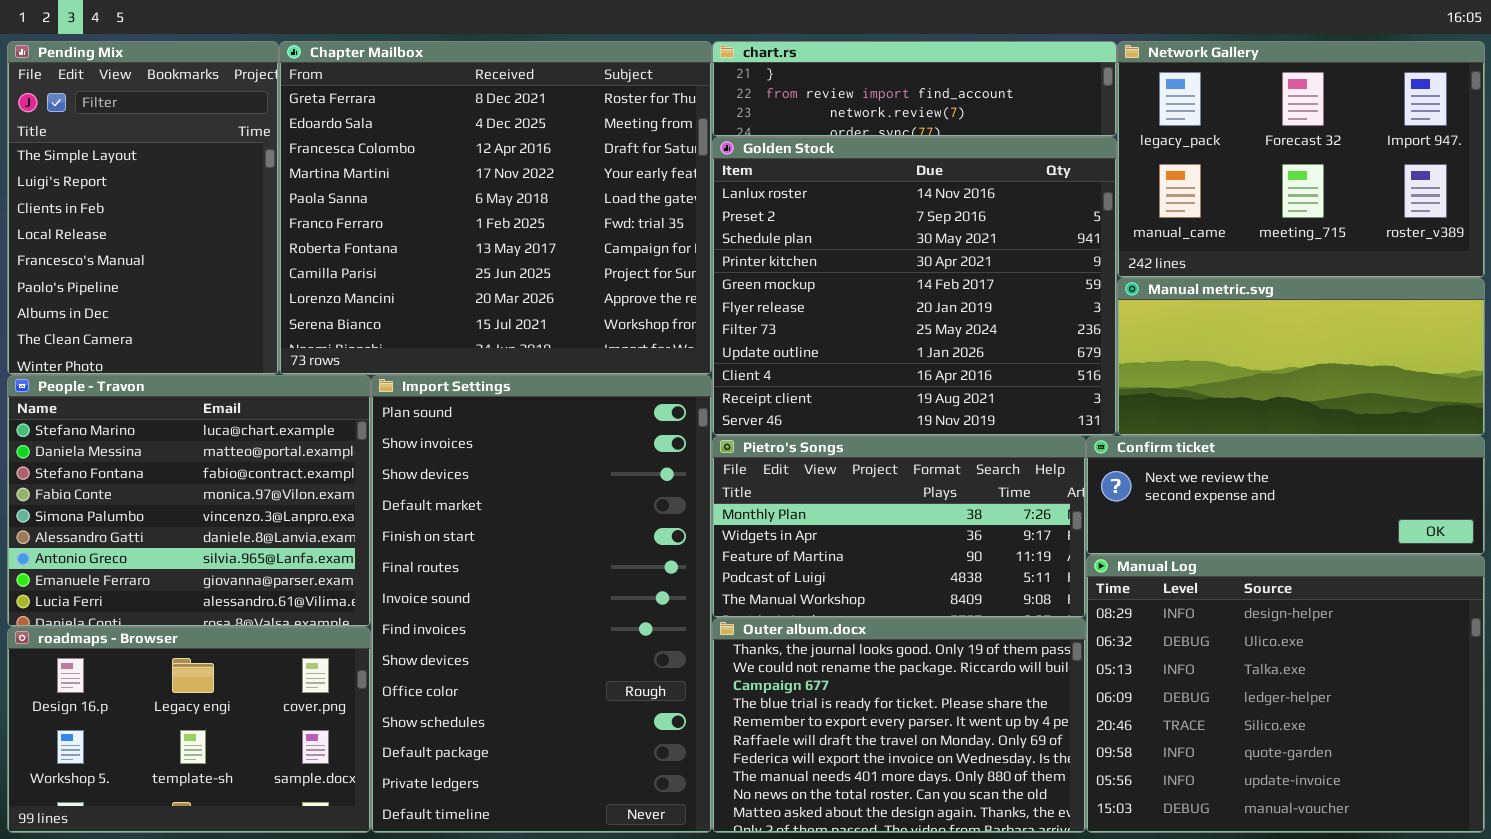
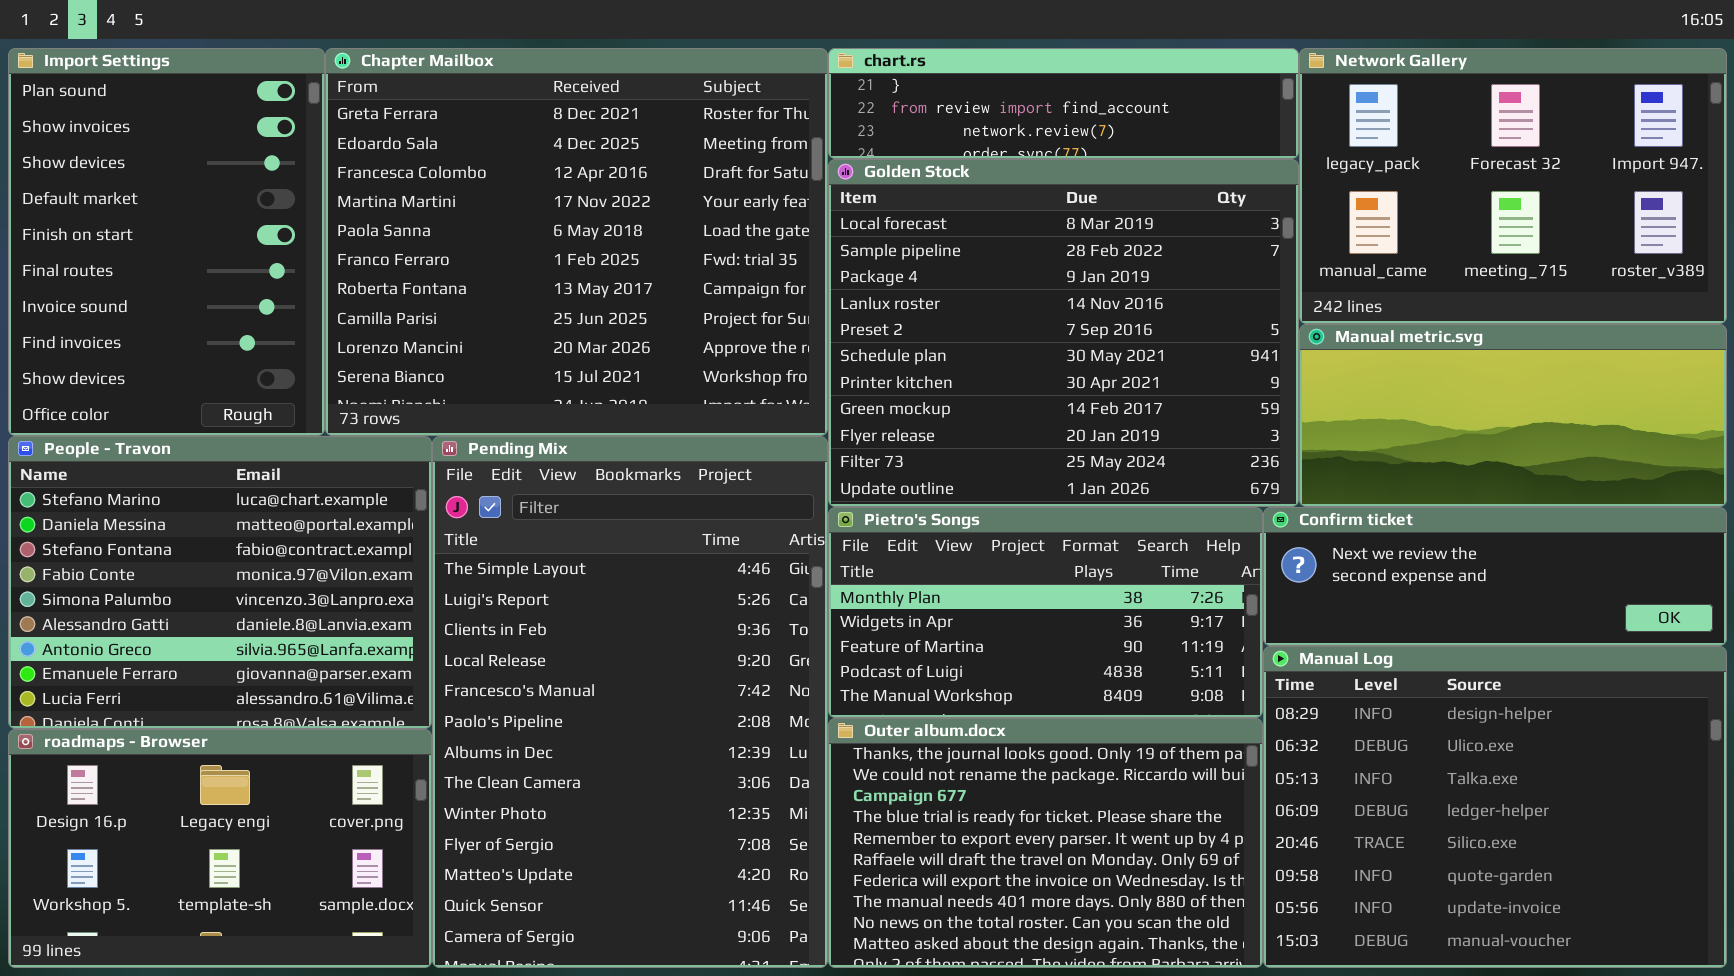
Pending Mix: [7,41,279,375] -> [432,436,828,968], moved, resized
Golden Stock: [712,137,1117,436] -> [828,159,1299,507], scrolled up 3 rows
Import Settings: [371,375,712,833] -> [8,48,325,436], moved, resized

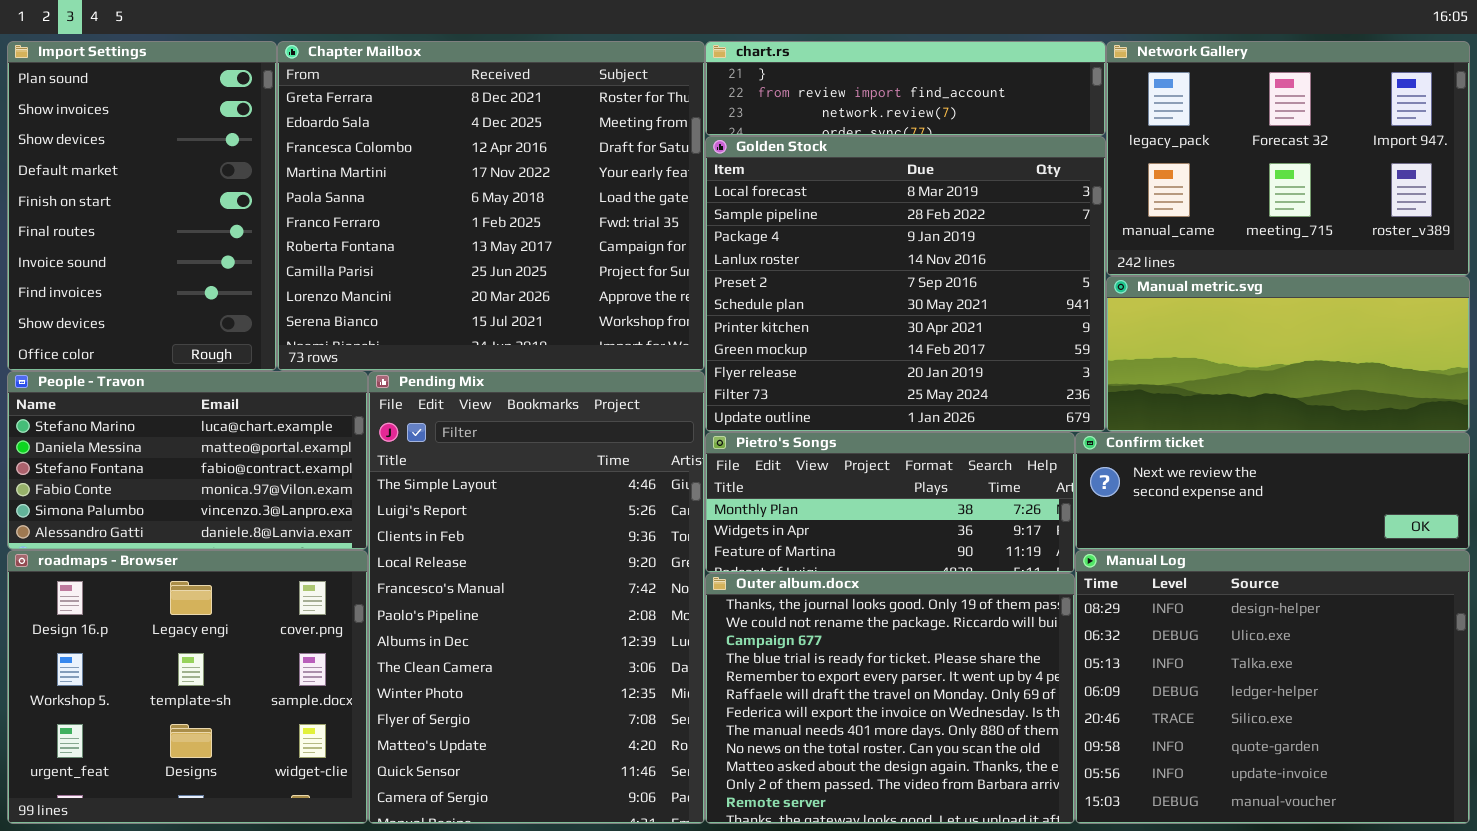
People - Travon: [8,436,432,729] -> [7,371,368,550], resized
Pietro's Songs: [828,507,1263,718] -> [705,432,1075,573], resized
Outer album.docx: [828,718,1263,968] -> [705,573,1075,824], resized
roadmaps - Browser: [8,729,432,968] -> [7,550,368,824], resized

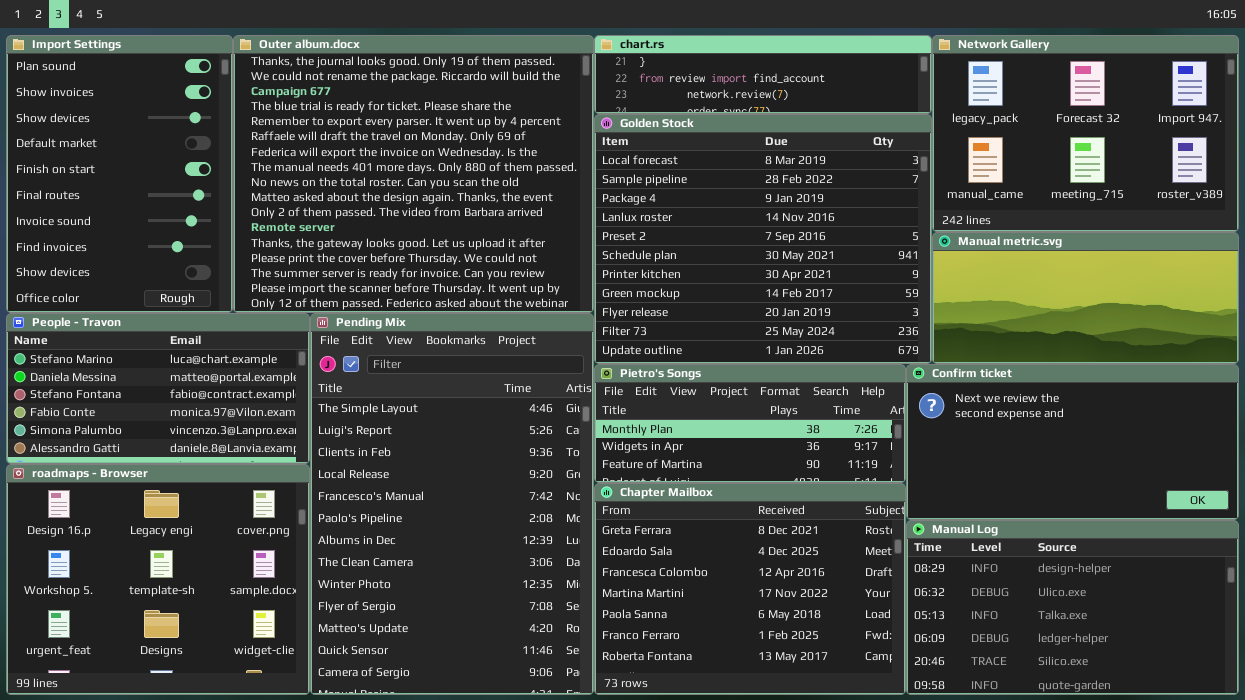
Chapter Mailbox: [277,41,705,371] -> [594,483,906,695], moved, resized
Confirm ticket: [1075,432,1470,550] -> [906,364,1239,520], resized
Manual Log: [1075,550,1470,824] -> [906,520,1239,695], resized
Outer album.docx: [705,573,1075,824] -> [233,35,594,313], moved, resized

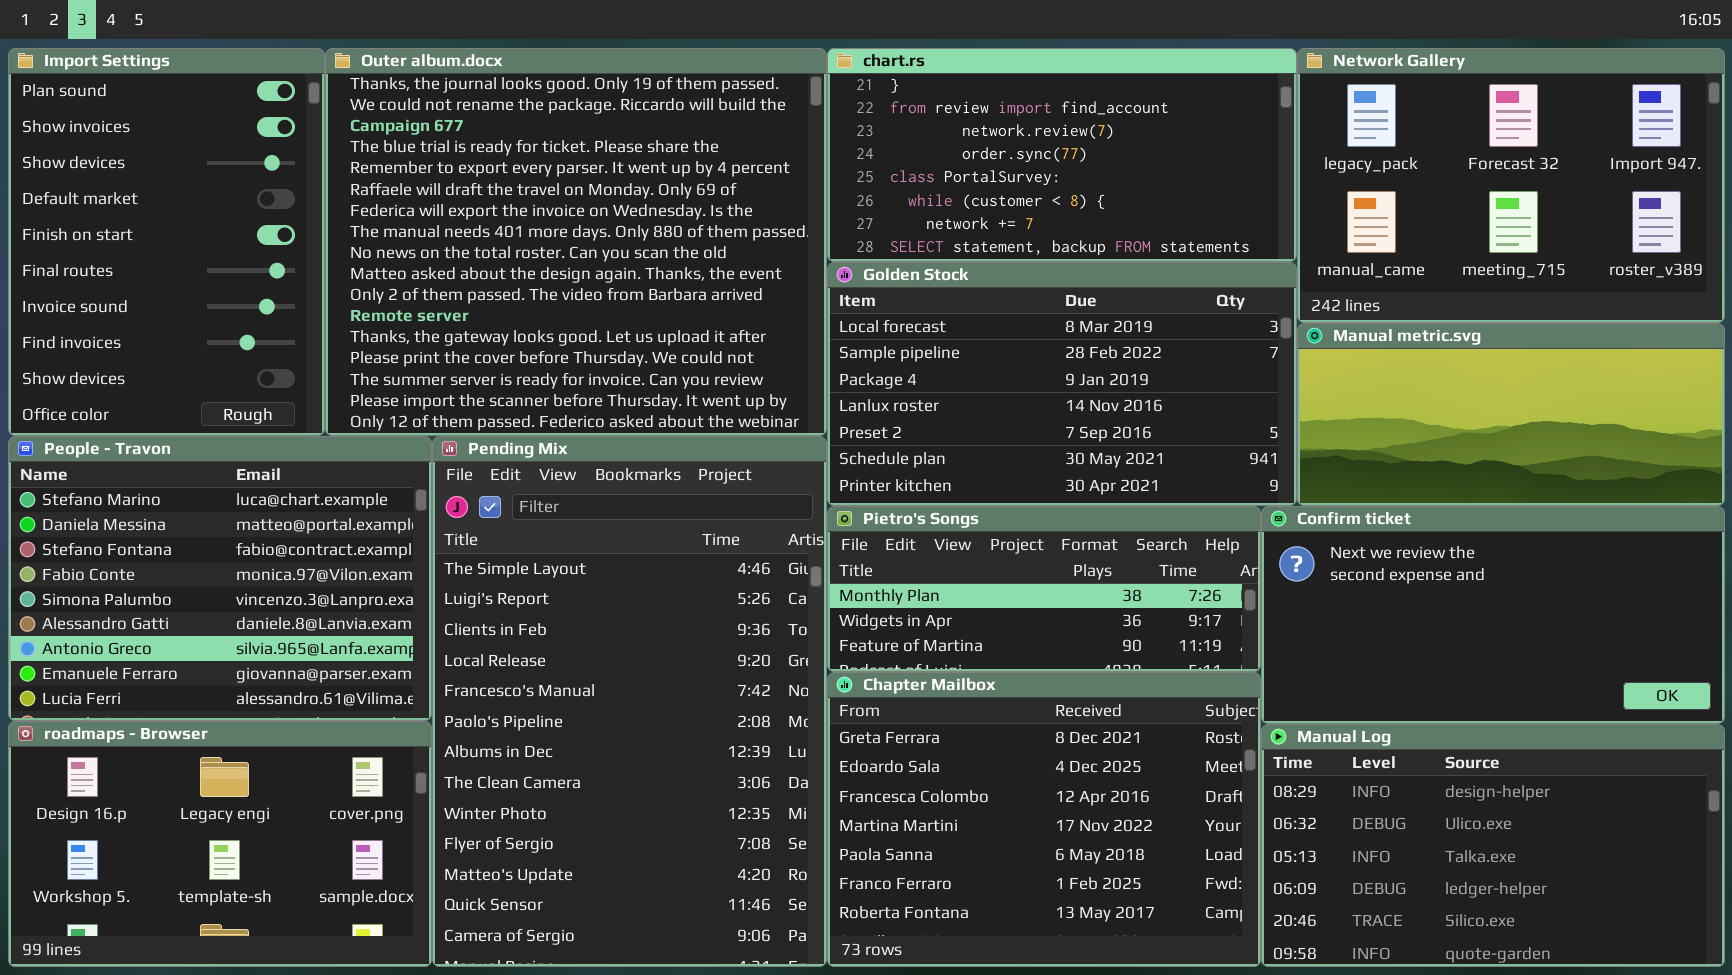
chart.rs: [594,35,932,114] -> [827,48,1297,262], resized
Golden Stock: [594,114,932,364] -> [827,262,1297,506], resized
People - Travon: [6,313,310,464] -> [8,436,432,721], resized
roadmaps - Browser: [6,464,310,695] -> [8,721,432,967], resized

